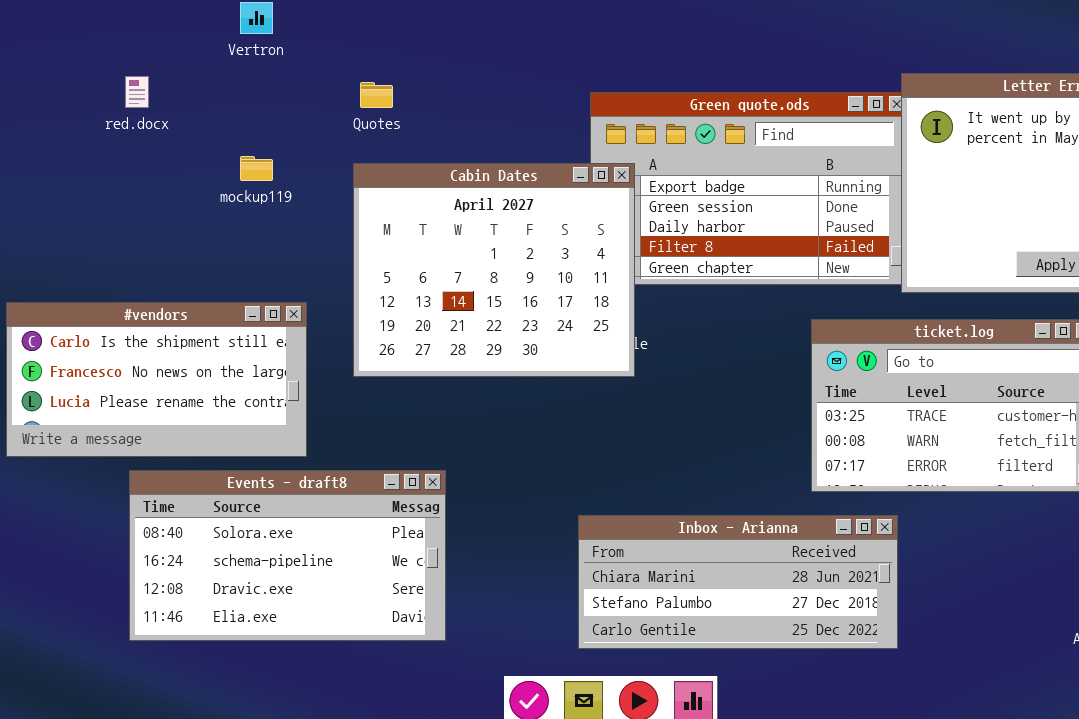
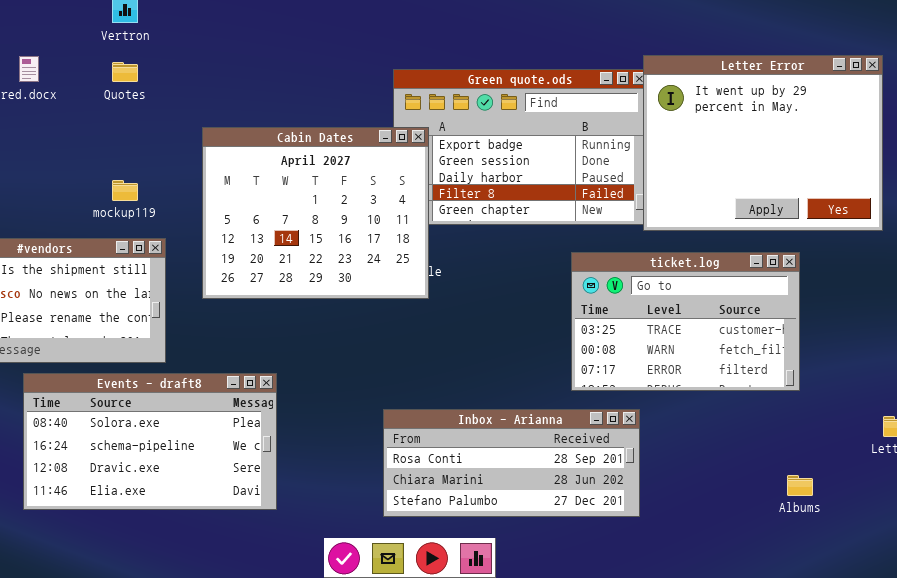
Quotes: [360,82,393,108] -> [112,62,138,82], moved
mockup119: [240,156,273,181] -> [112,180,138,201], moved
Inbox - Arianna: [578,515,898,649] -> [383,409,640,517], scrolled up 1 row

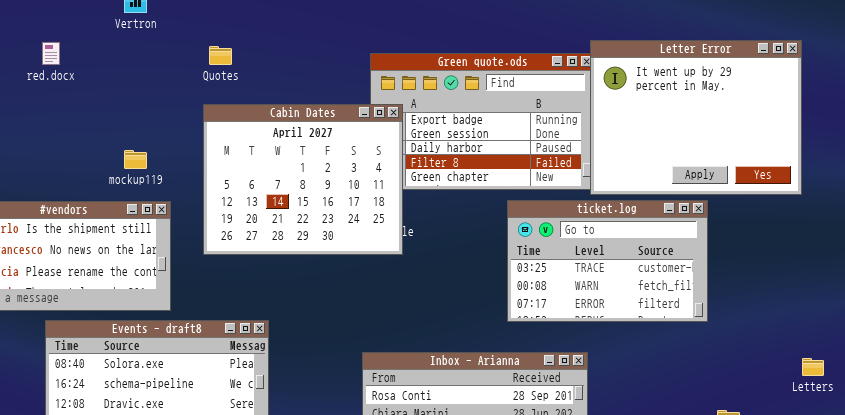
Quotes: [112,62,138,82] -> [209,46,232,65], moved
ticket.log: [571,252,800,391] -> [507,200,708,322], moved

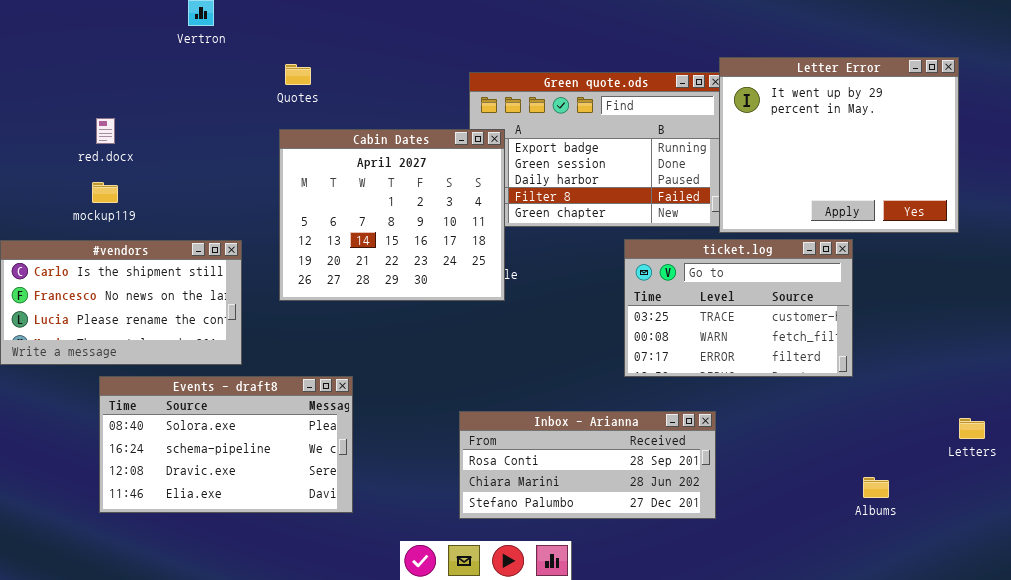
red.docx: [42,42,60,65] -> [96,118,115,144], moved
mockup119: [124,150,147,169] -> [92,182,118,203], moved

